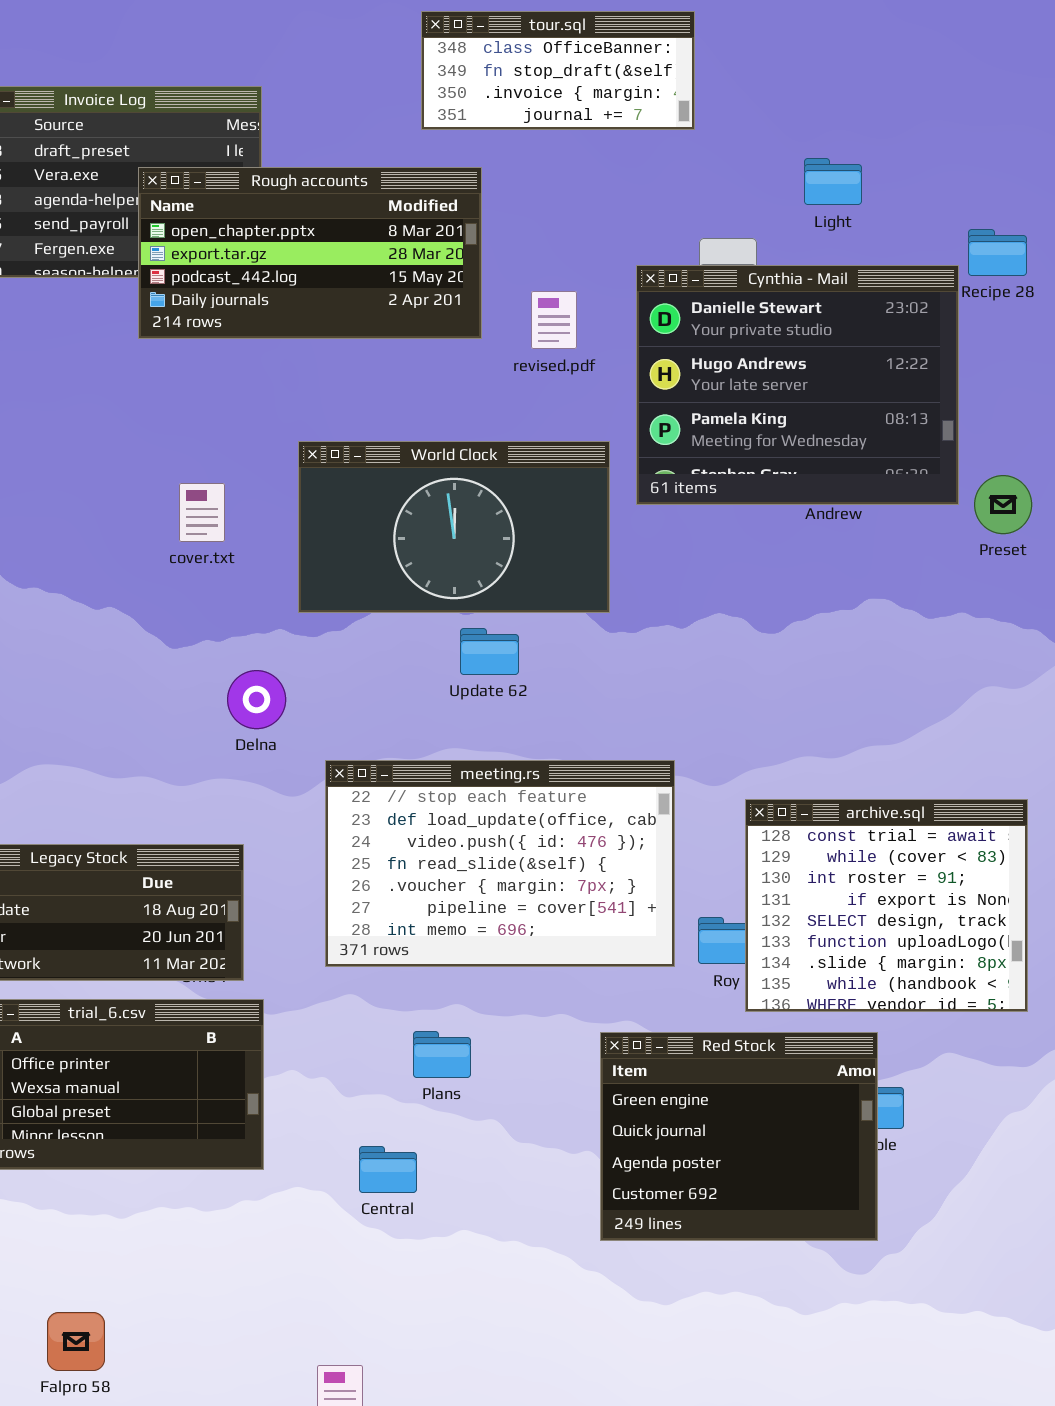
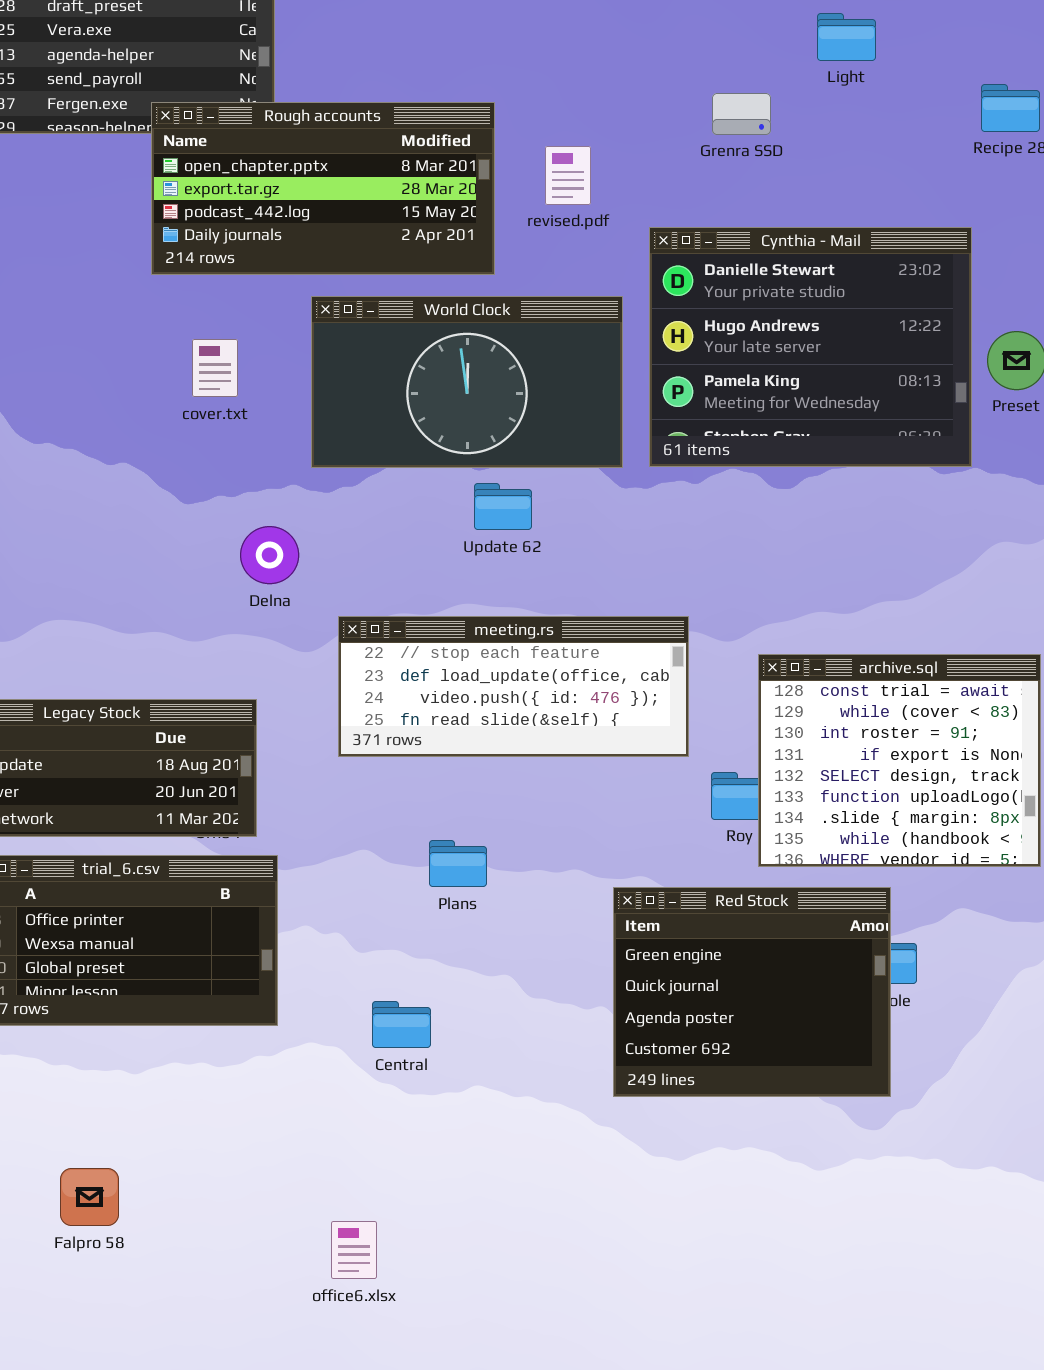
Rough accounts: [138,167,482,339] -> [151,102,495,275], moved
Cynthia - Mail: [636,265,959,505] -> [649,227,972,467], moved
meeting.rs: [325,760,675,967] -> [338,616,689,757], resized
Plans: [413,1031,471,1078] -> [429,840,487,887], moved

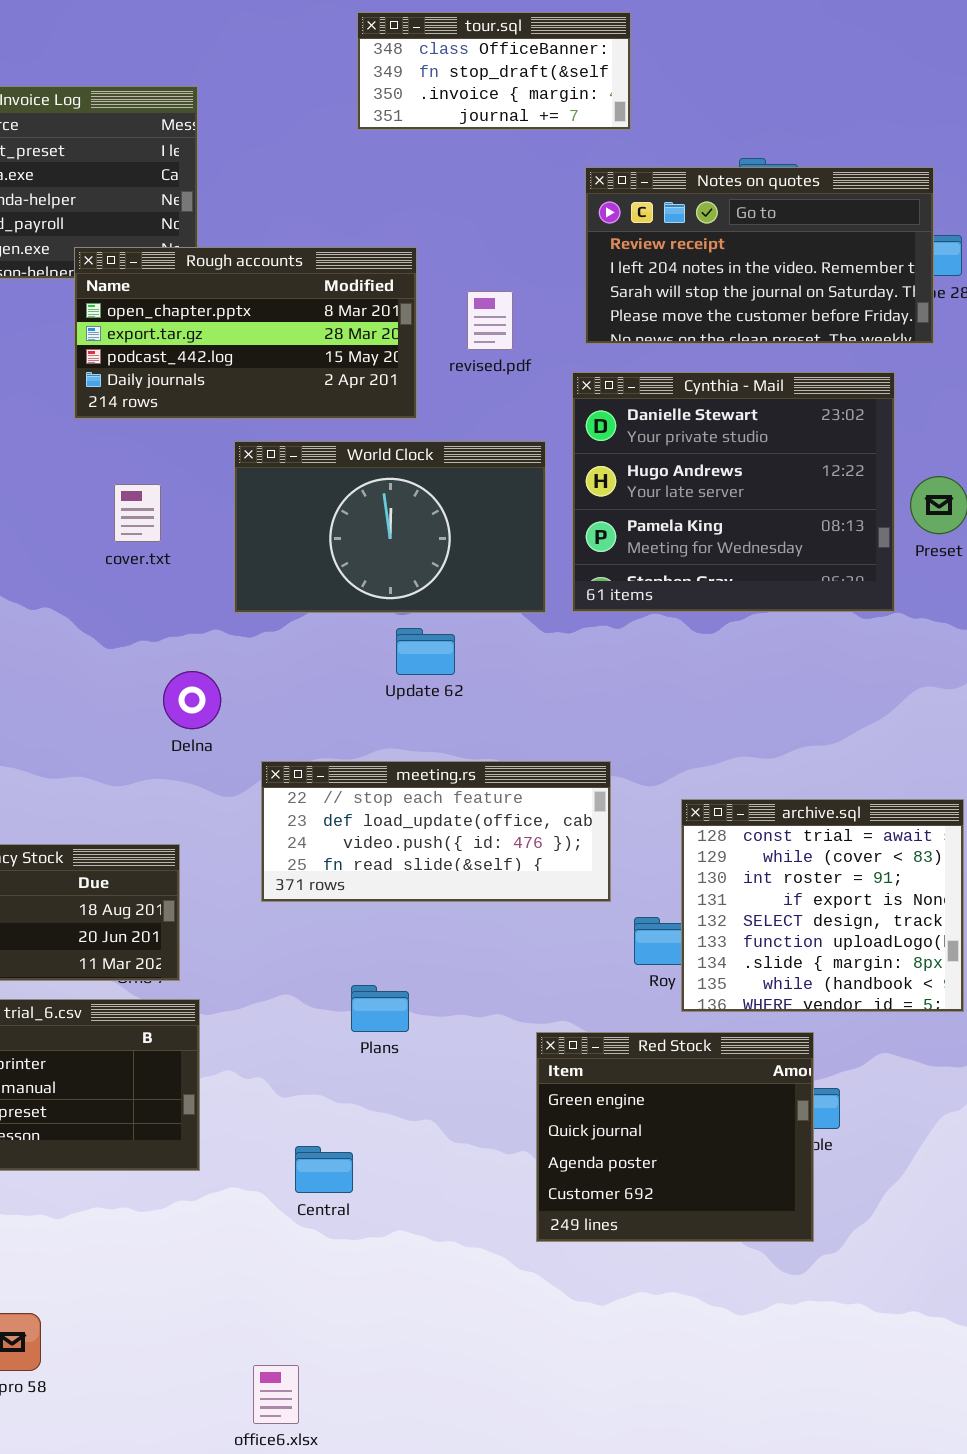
Notes on quotes: none -> [585,167,934,344], opened

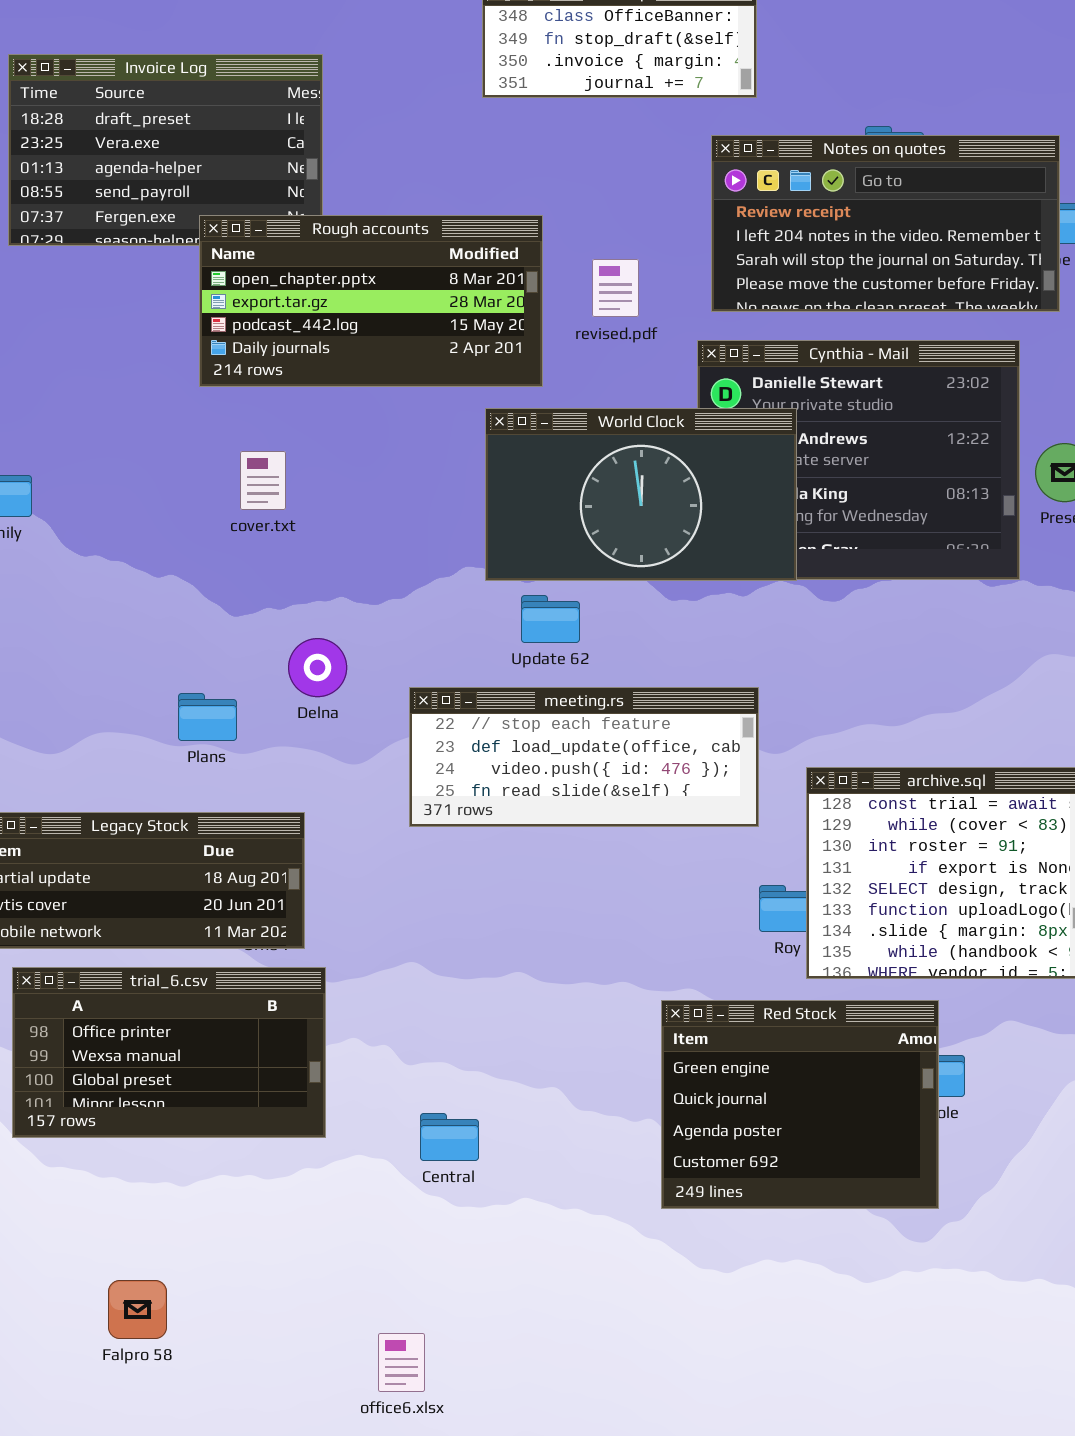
World Clock: [234,441,546,613] -> [485,408,797,581], moved
meeting.rs: [261,761,611,902] -> [409,687,759,827], moved
Plans: [351,985,409,1032] -> [178,693,237,741], moved

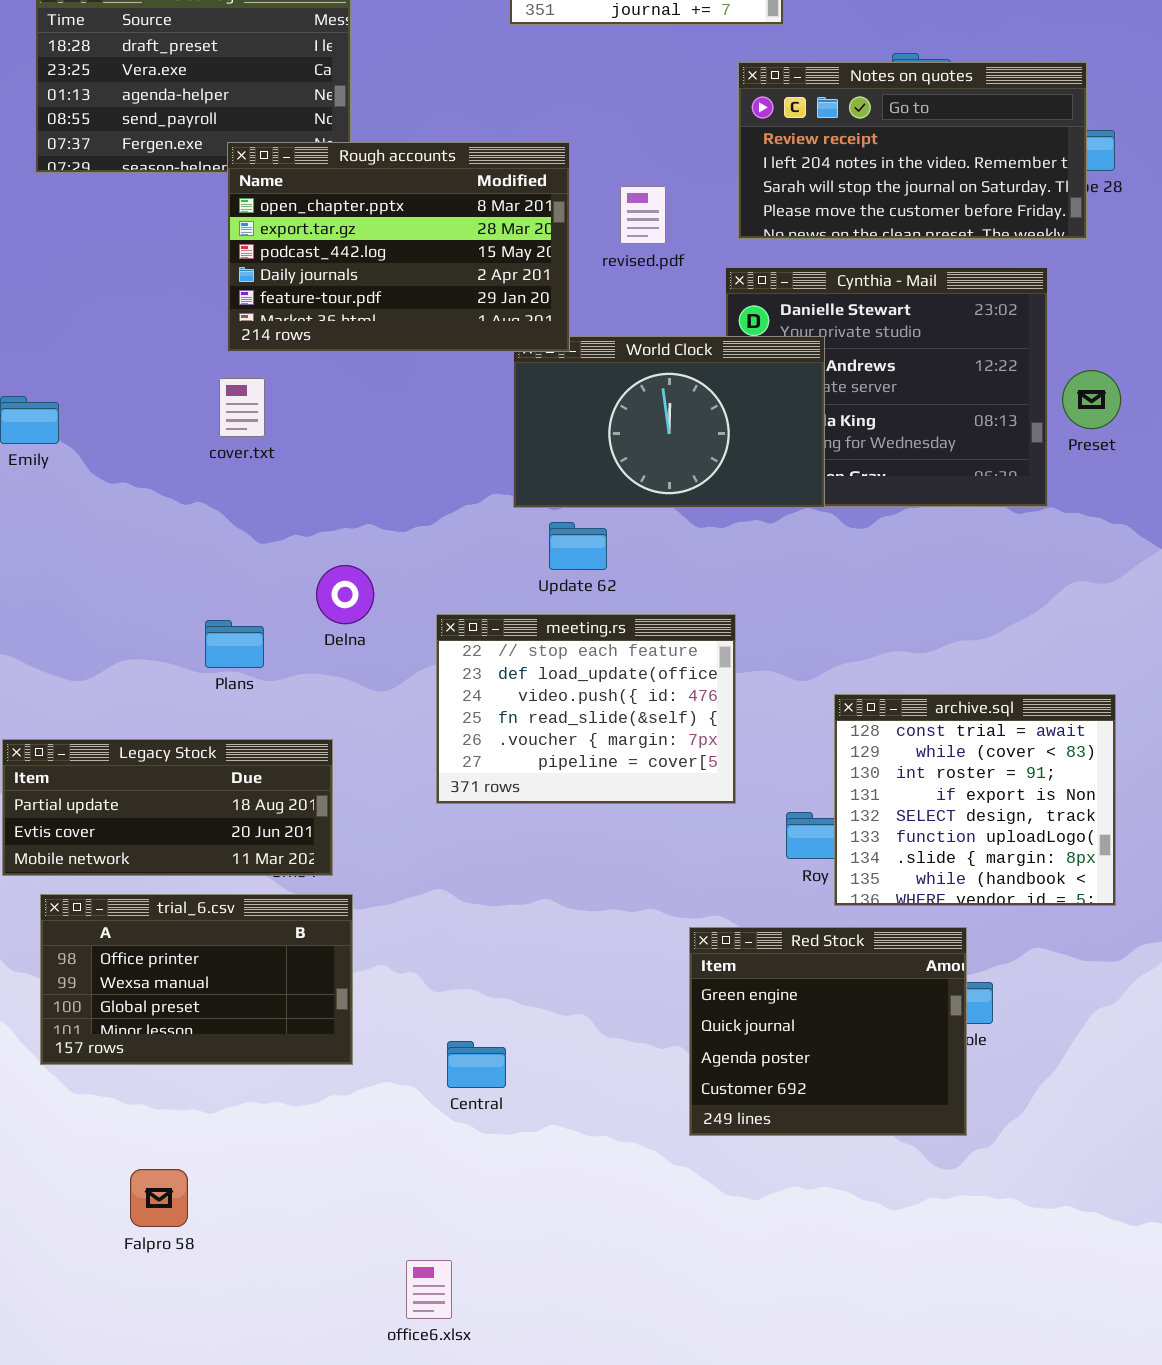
Rough accounts: [199,215,543,387] -> [227,142,570,352], resized
cover.txt: [240,451,286,510] -> [219,378,265,437], moved
meeting.rs: [409,687,759,827] -> [436,614,736,804], resized
Falpro 58: [108,1280,167,1339] -> [130,1169,188,1227], moved

